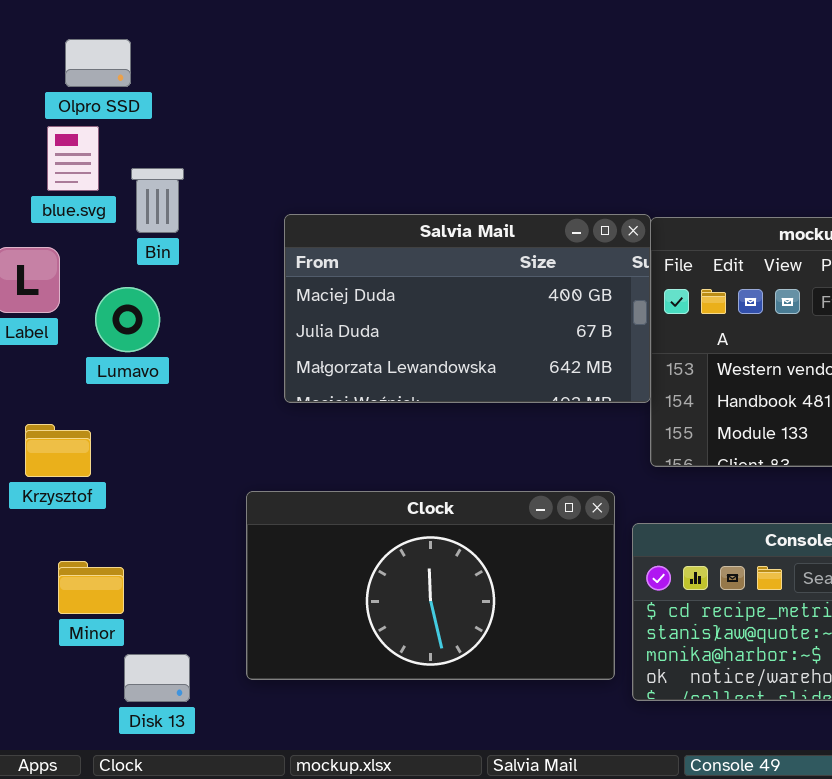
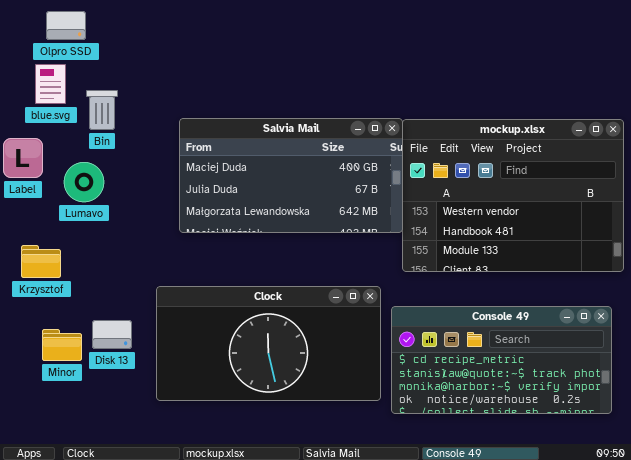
Disk 13: [124,654,190,702] -> [92,320,132,349], moved

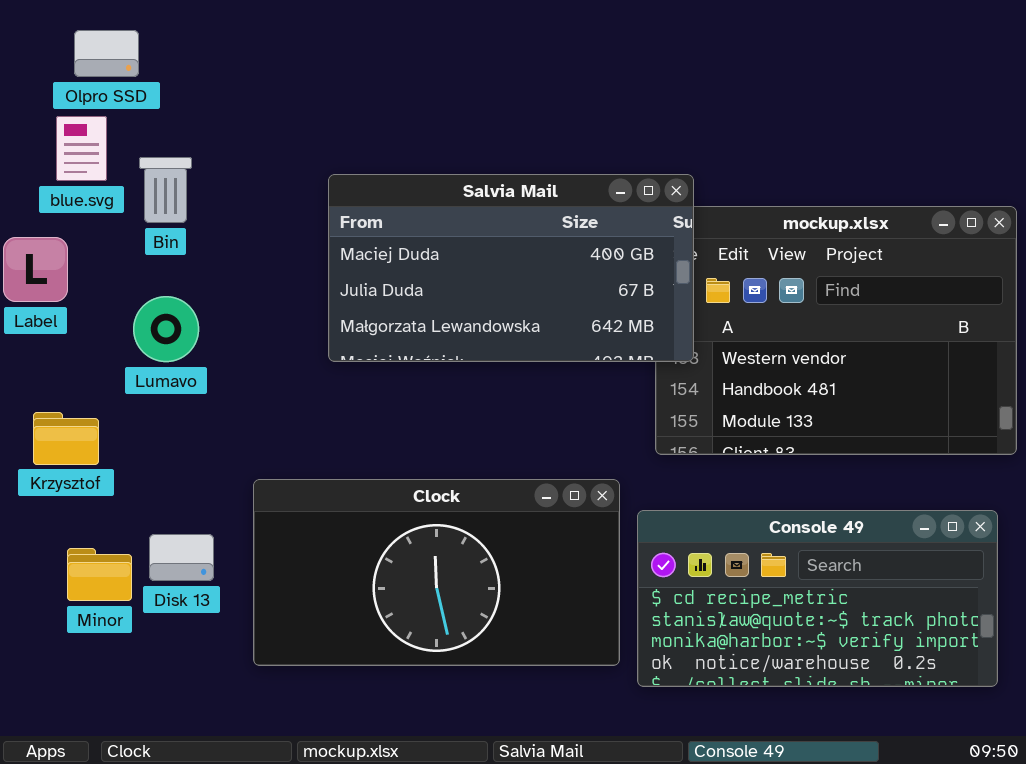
Salvia Mail: [179,118,403,233] -> [328,174,694,362], moved
Lumavo: [64,162,104,202] -> [133,296,199,362], moved

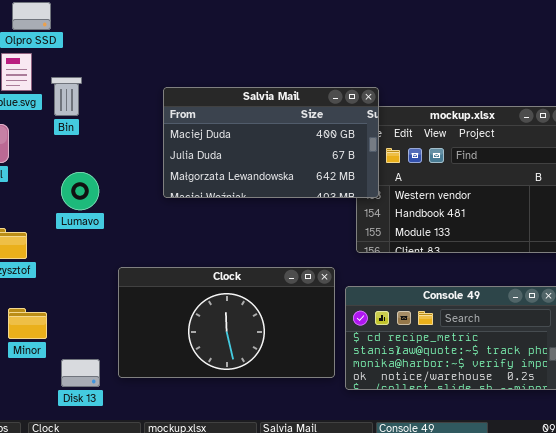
Lumavo: [133,296,199,362] -> [61,172,99,210], moved
Disk 13: [149,534,214,581] -> [61,359,100,387], moved

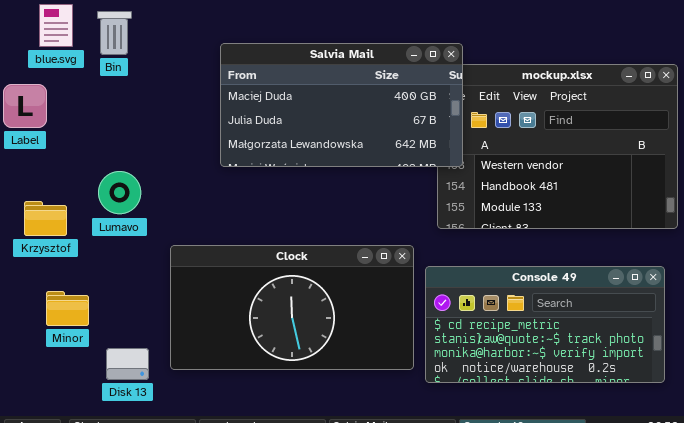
Bin: [51,77,82,116] -> [97,11,132,55], moved
Lumavo: [61,172,99,210] -> [98,171,141,214], moved

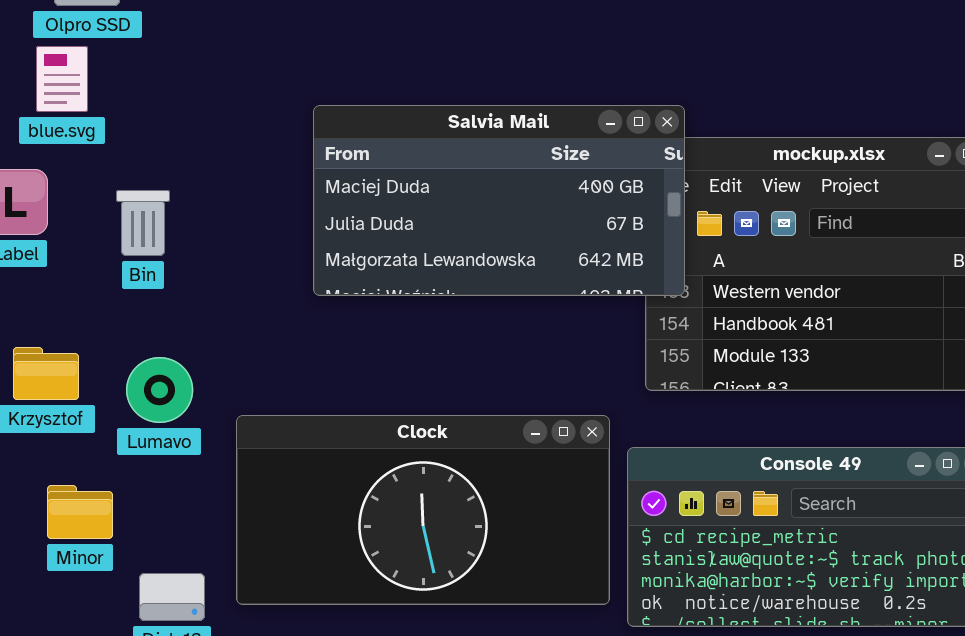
Bin: [97,11,132,55] -> [116,190,170,256], moved
Lumavo: [98,171,141,214] -> [126,357,193,423], moved

